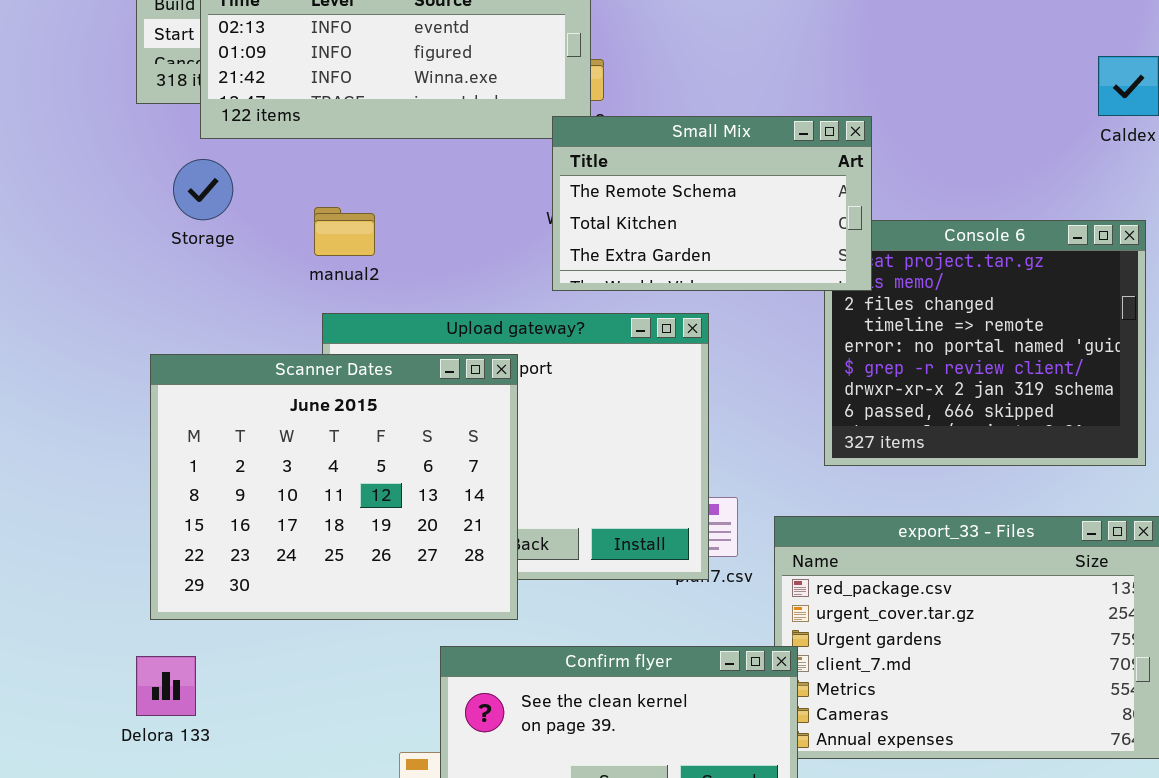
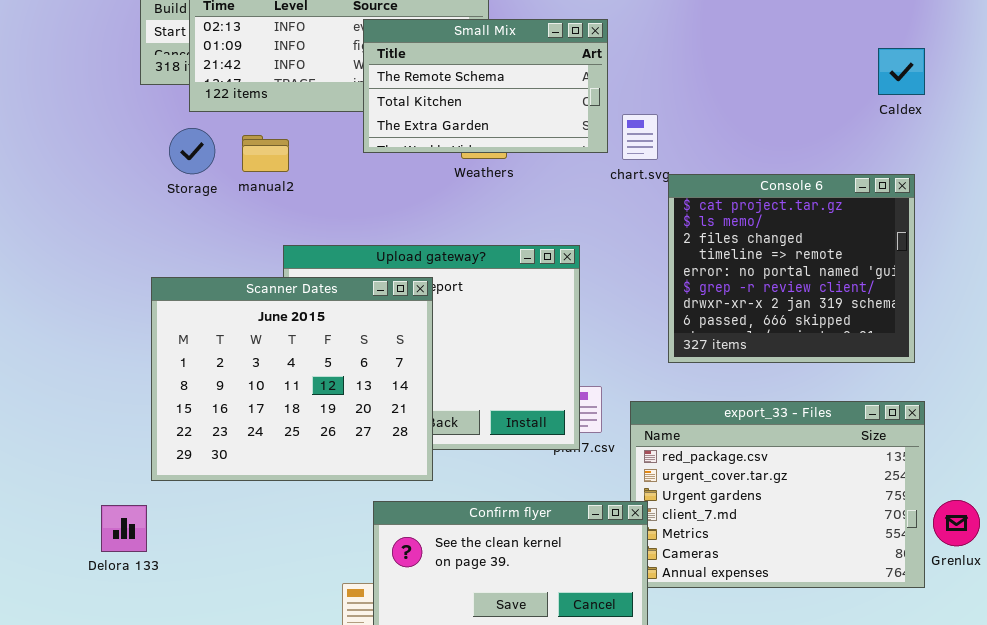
Small Mix: [552,116,872,291] -> [363,19,608,153], moved
manual2: [314,207,375,256] -> [242,135,289,172], moved
Delora 133: [136,656,196,716] -> [101,505,147,552], moved

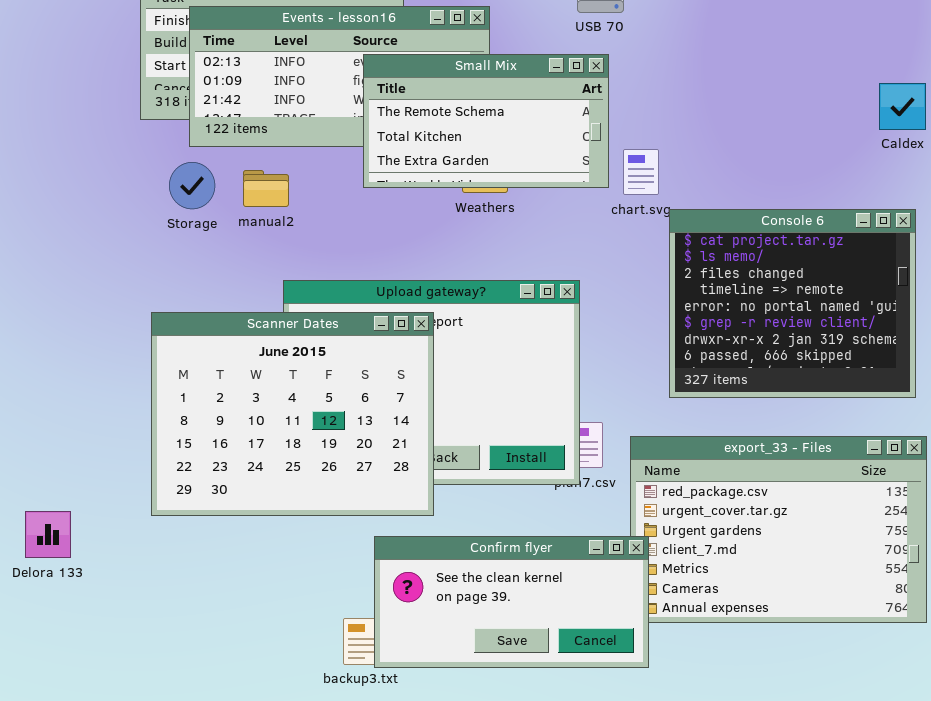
Delora 133: [101,505,147,552] -> [25,511,71,558], moved

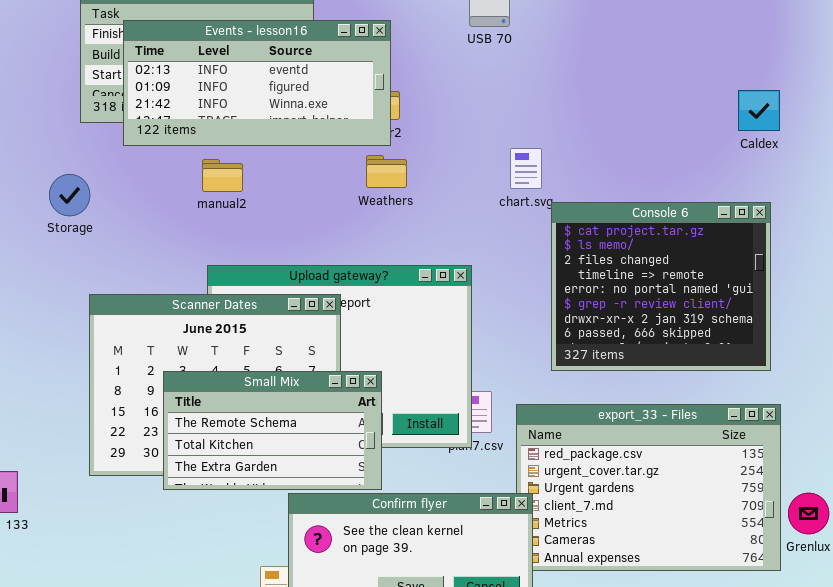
Small Mix: [363,54,609,188] -> [163,371,382,490], moved
Storage: [169,162,215,209] -> [49,174,90,216], moved
manual2: [243,170,289,207] -> [202,159,243,192], moved

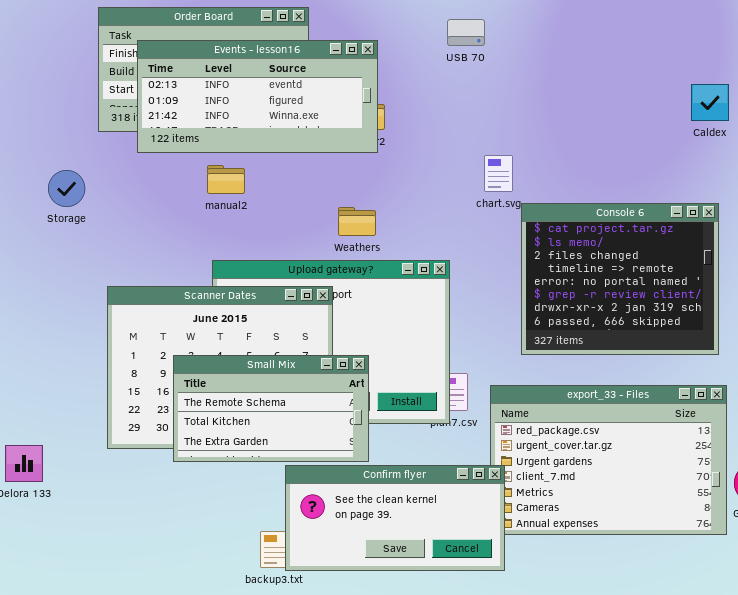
Caldex: [738,90,780,131] -> [691,84,729,121], moved
Weathers: [366,155,407,188] -> [338,207,376,236], moved
Storage: [49,174,90,216] -> [48,170,85,207], moved

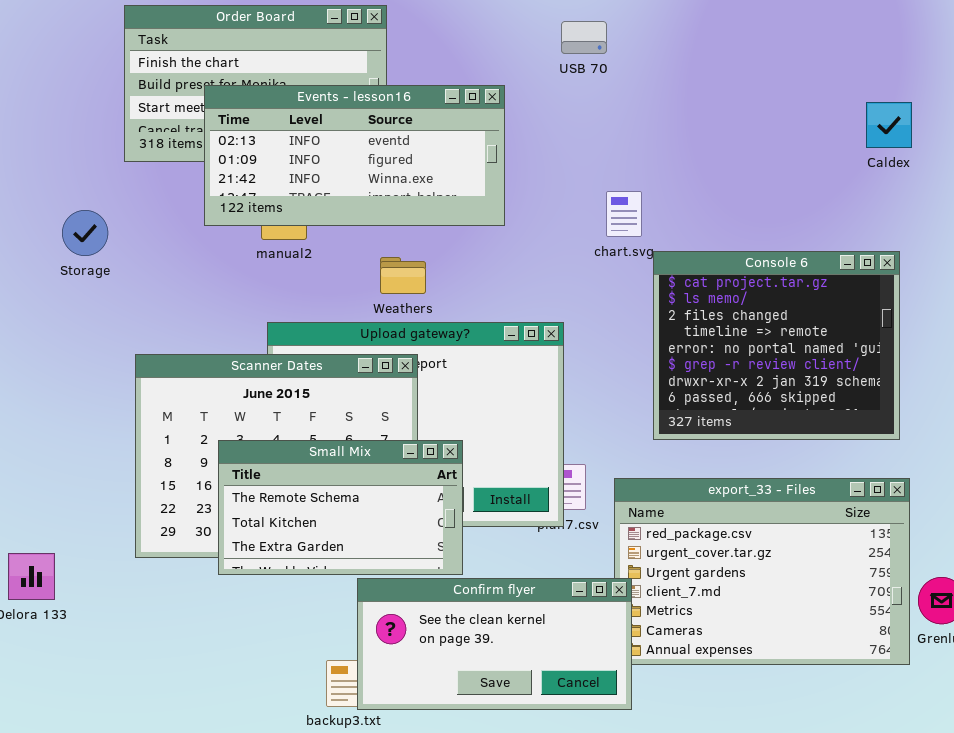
Events - lesson16: [137,40,378,153] -> [204,85,505,226], moved
Weathers: [338,207,376,236] -> [380,257,426,294], moved

